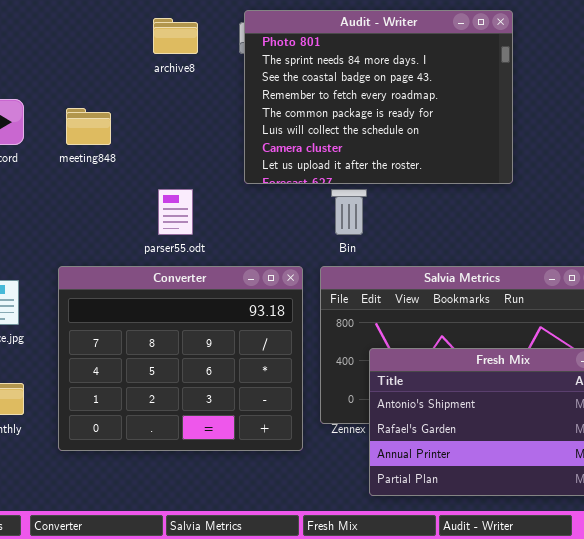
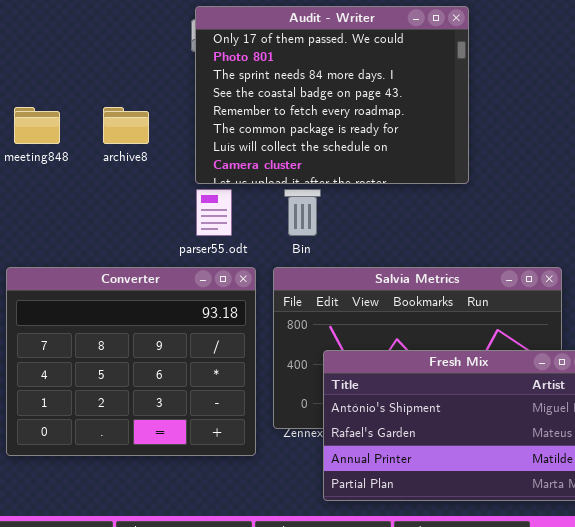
Audit - Writer: [244,10,513,184] -> [195,6,469,184], scrolled up 1 row
archive8: [153,18,198,54] -> [103,107,149,144], moved
parser55.odt: [158,189,193,235] -> [196,189,232,236], moved

